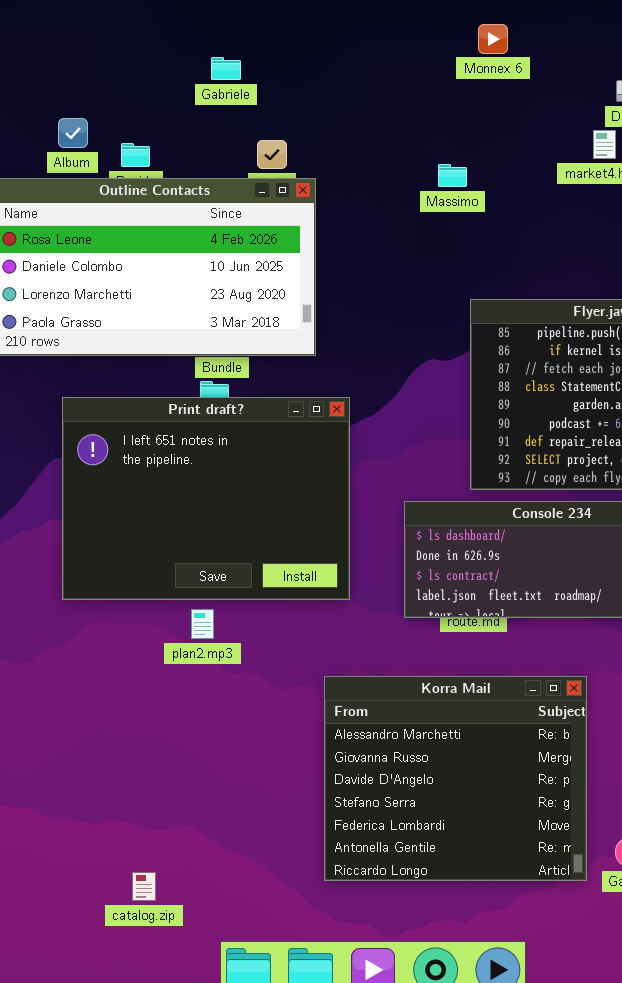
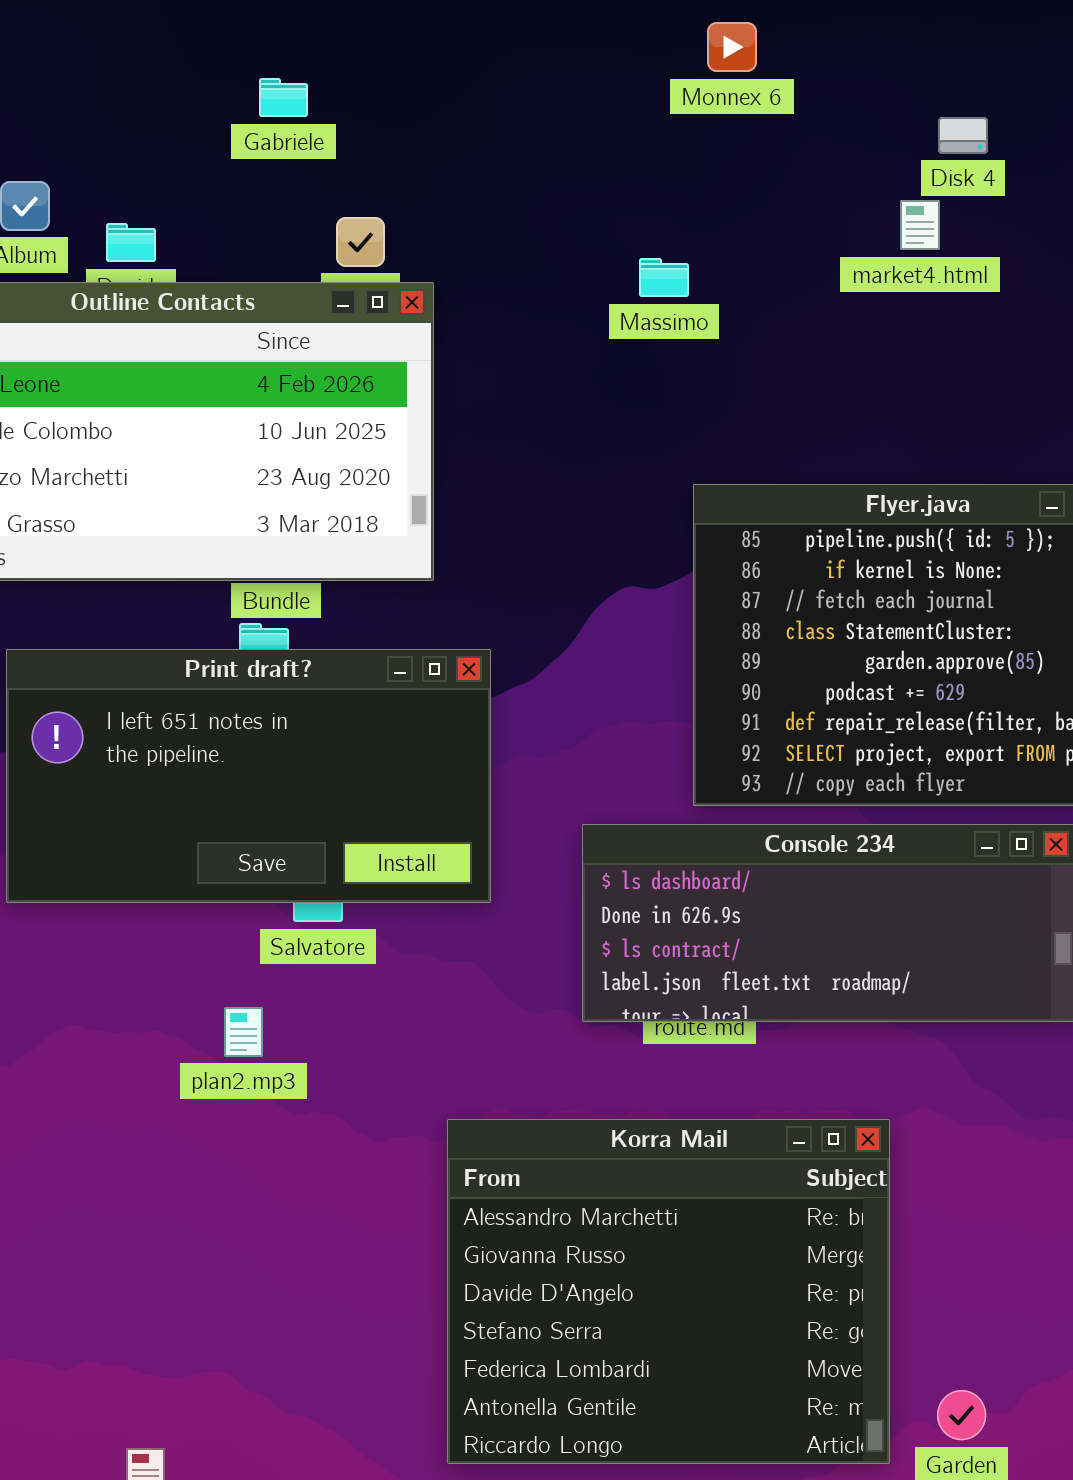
Print draft?: [62,397,350,600] -> [6,649,491,903], resized

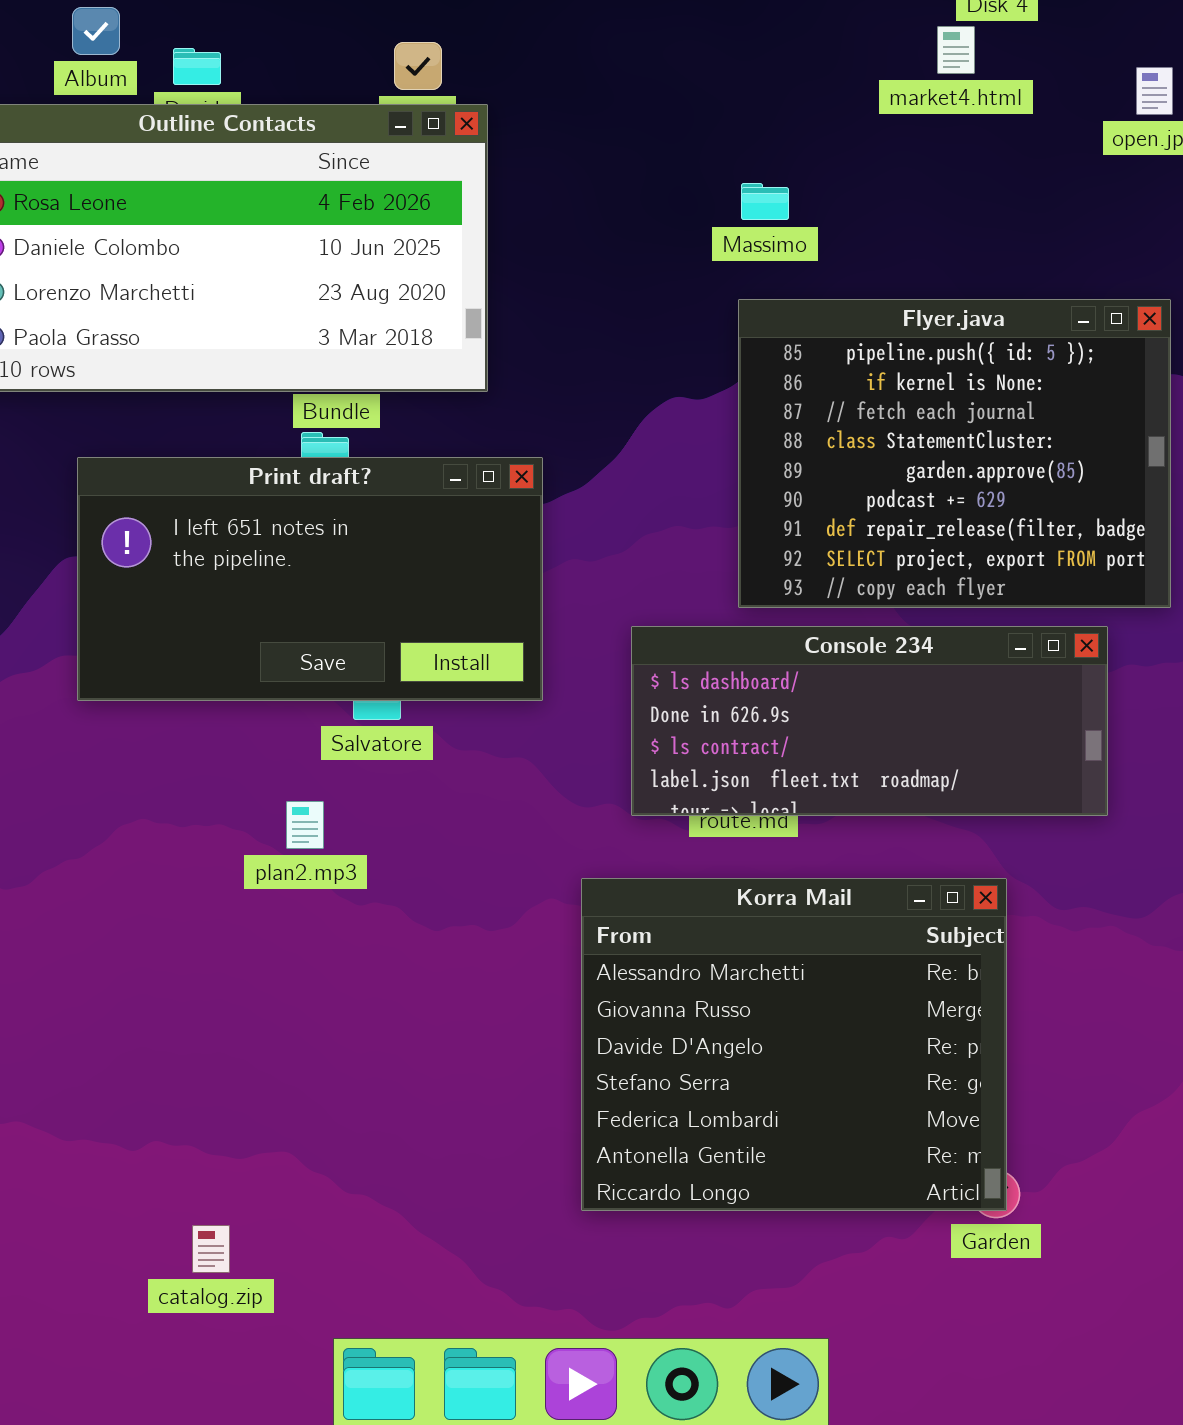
Massimo: [639,258,689,297] -> [741,183,789,220], moved
Korra Mail: [447,1119,890,1464] -> [581,878,1007,1211], moved

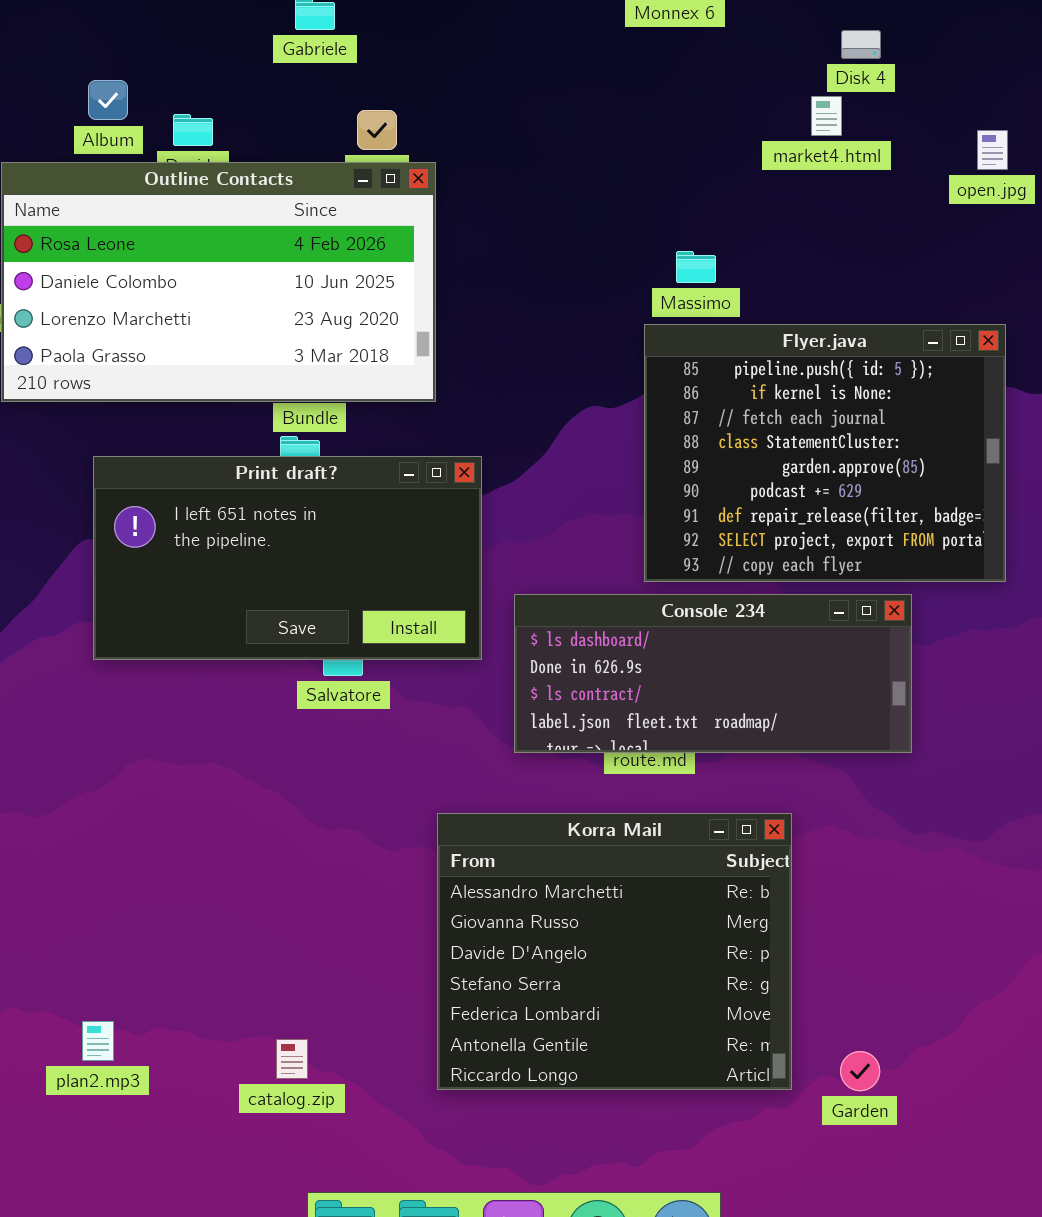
Massimo: [741,183,789,220] -> [676,251,716,283], moved
Console 234: [631,626,1108,816] -> [514,594,912,753], moved
plan2.mp3: [286,801,324,849] -> [82,1021,114,1061], moved
Korra Mail: [581,878,1007,1211] -> [437,813,792,1090], moved
catalog.zip: [192,1225,230,1273] -> [276,1039,308,1079], moved

